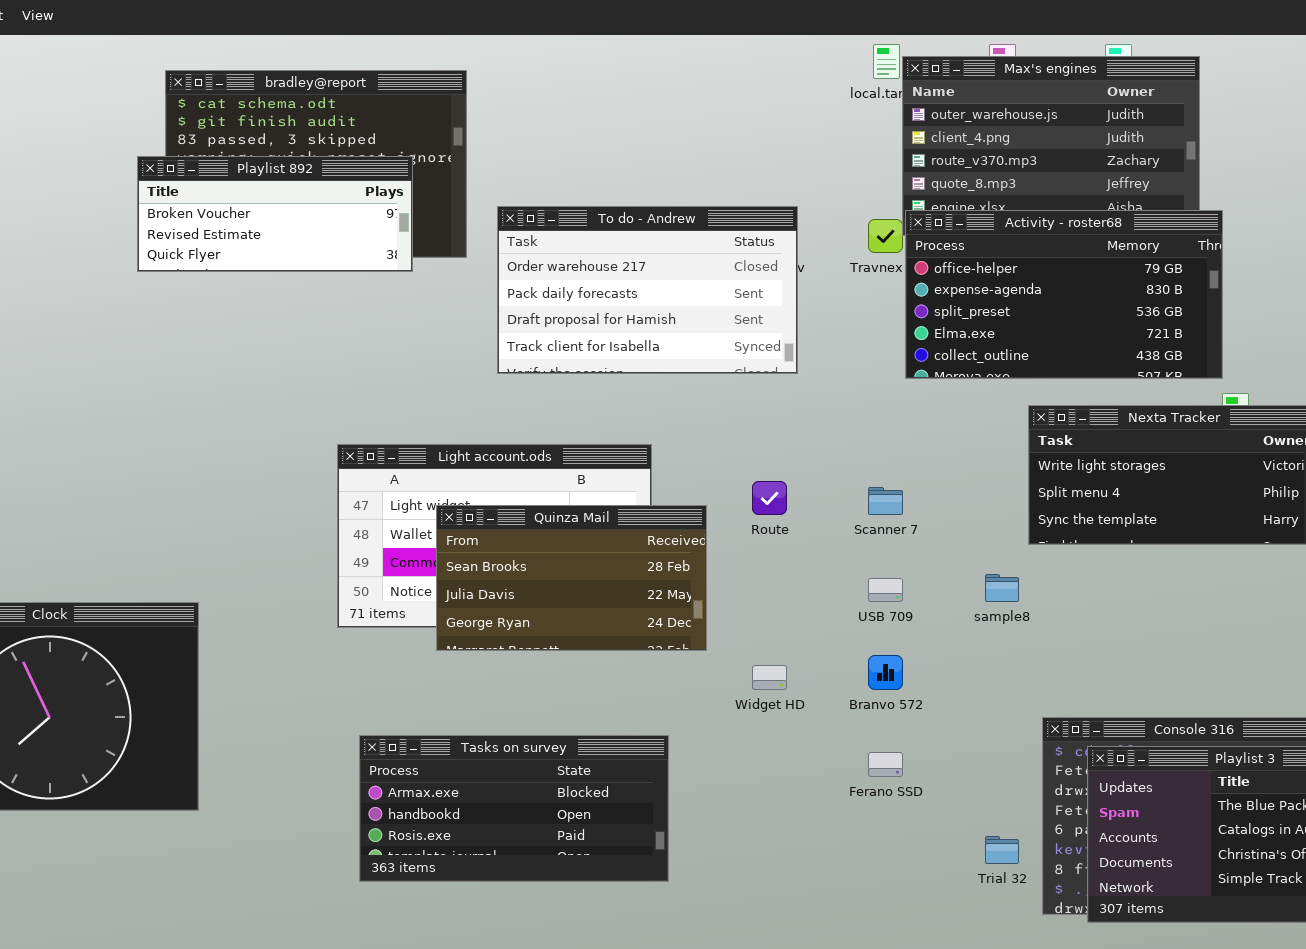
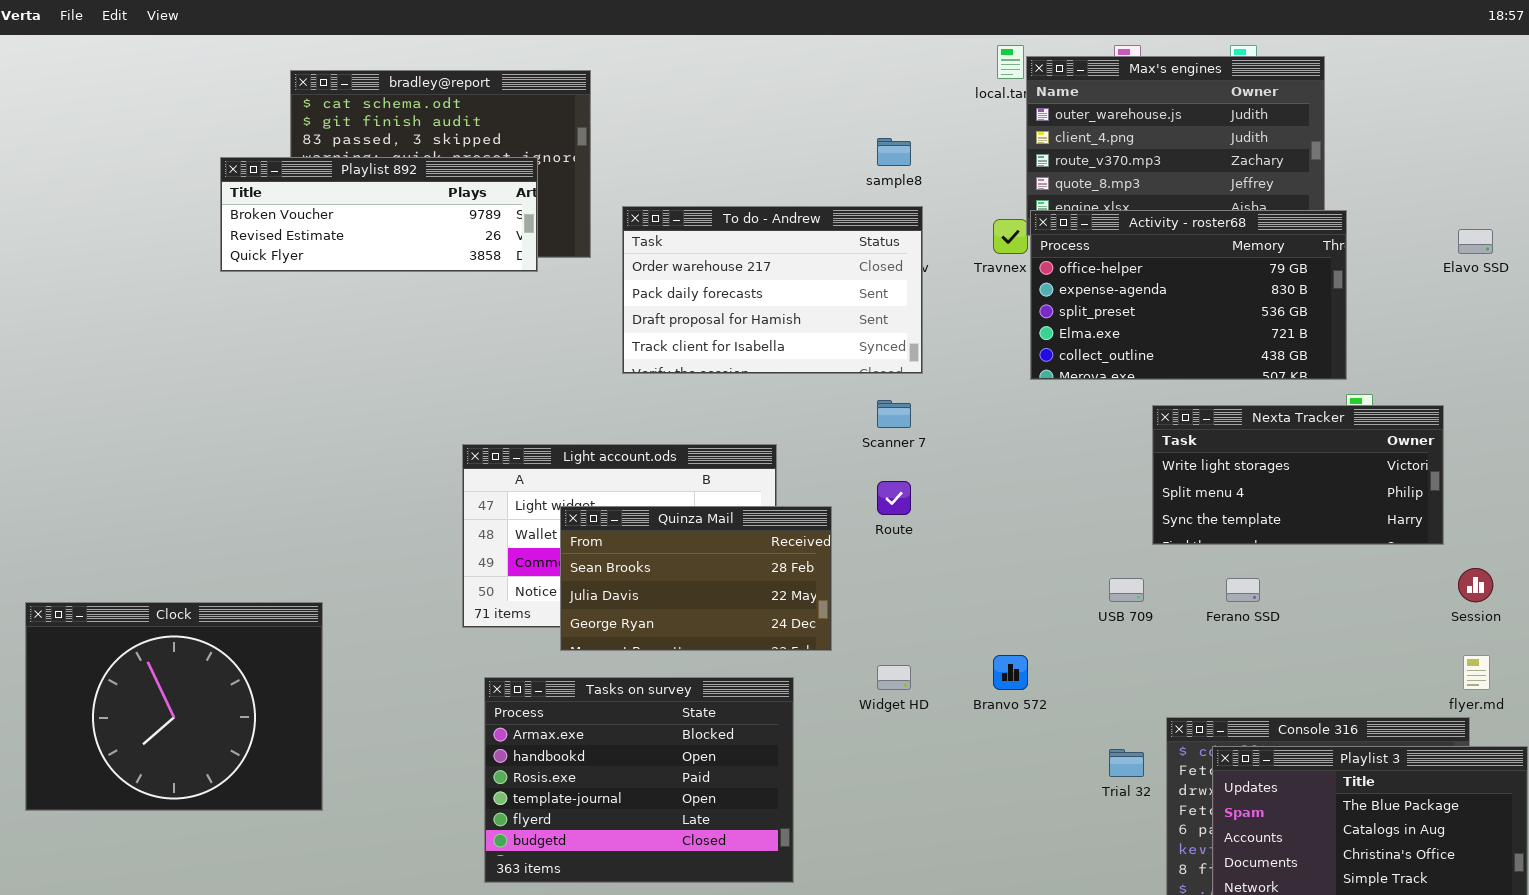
Playlist 892: [137,156,413,272] -> [220,157,538,272], resized
Scanner 7: [868,487,903,515] -> [877,400,911,428], moved
sample8: [985,574,1019,602] -> [877,138,911,166], moved
USB 709: [868,578,903,602] -> [1109,578,1144,602], moved
Tasks on survey: [359,735,669,882] -> [484,677,794,883], resized
Ferano SSD: [868,752,903,777] -> [1226,578,1260,602], moved
Trial 32: [985,836,1019,864] -> [1109,749,1144,777], moved

